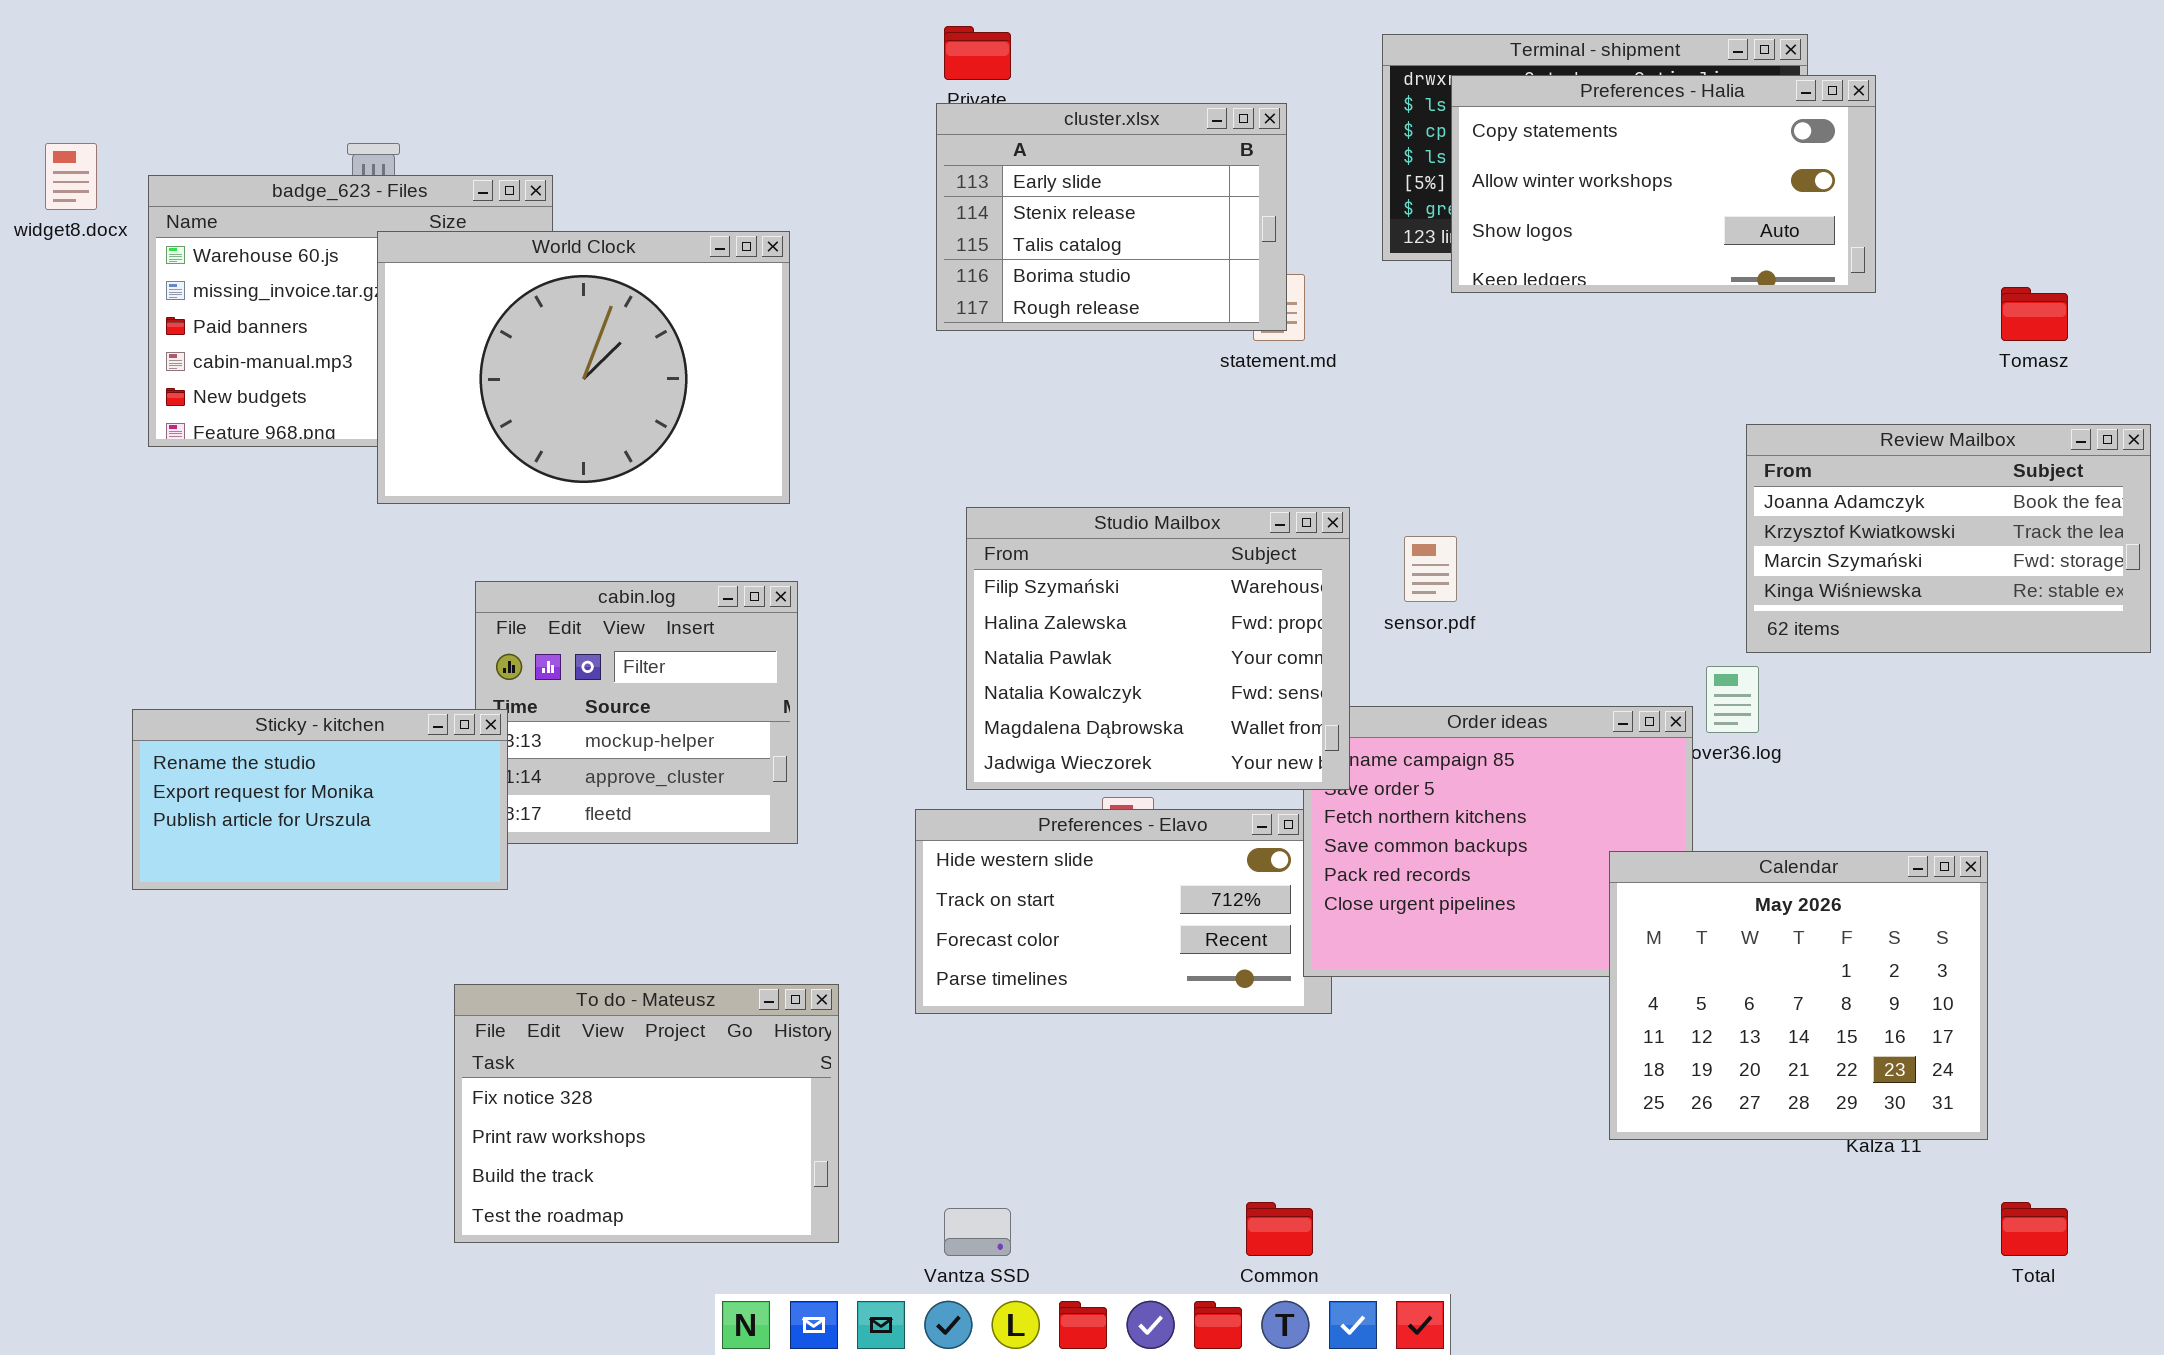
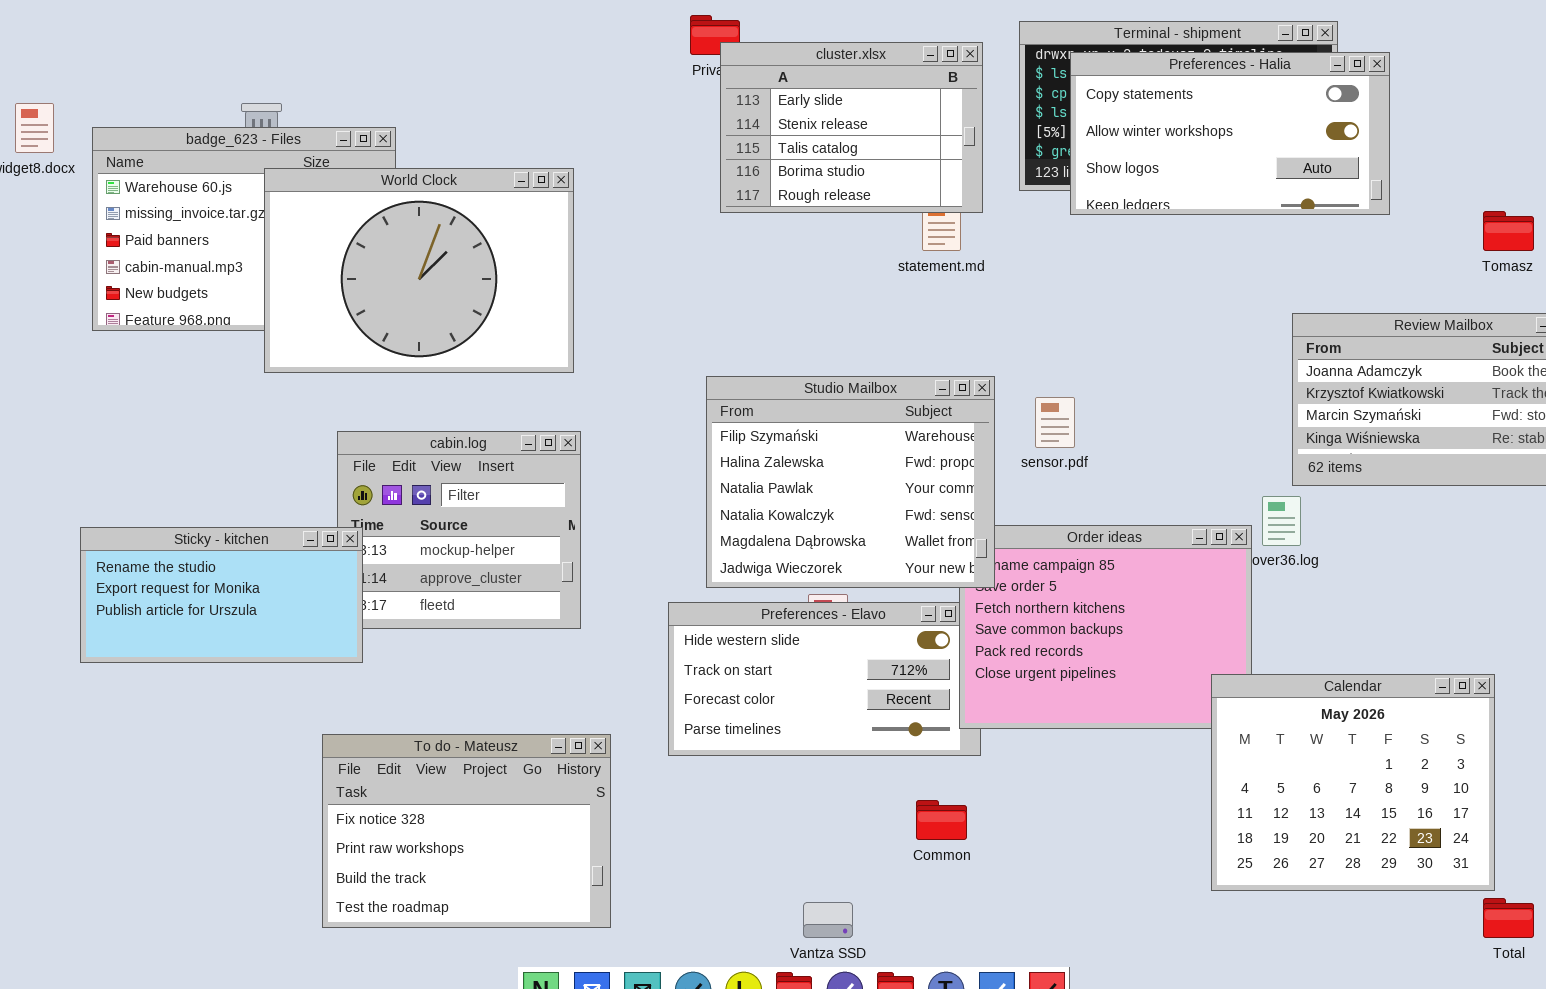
cluster.xlsx: [936,103,1287,331] -> [720,42,983,213], moved
Calendar: [1609,851,1988,1140] -> [1211,674,1495,891], moved
Common: [1246,1202,1313,1256] -> [916,800,967,840], moved
Vantza SSD: [944,1208,1011,1256] -> [803,902,853,938], moved

